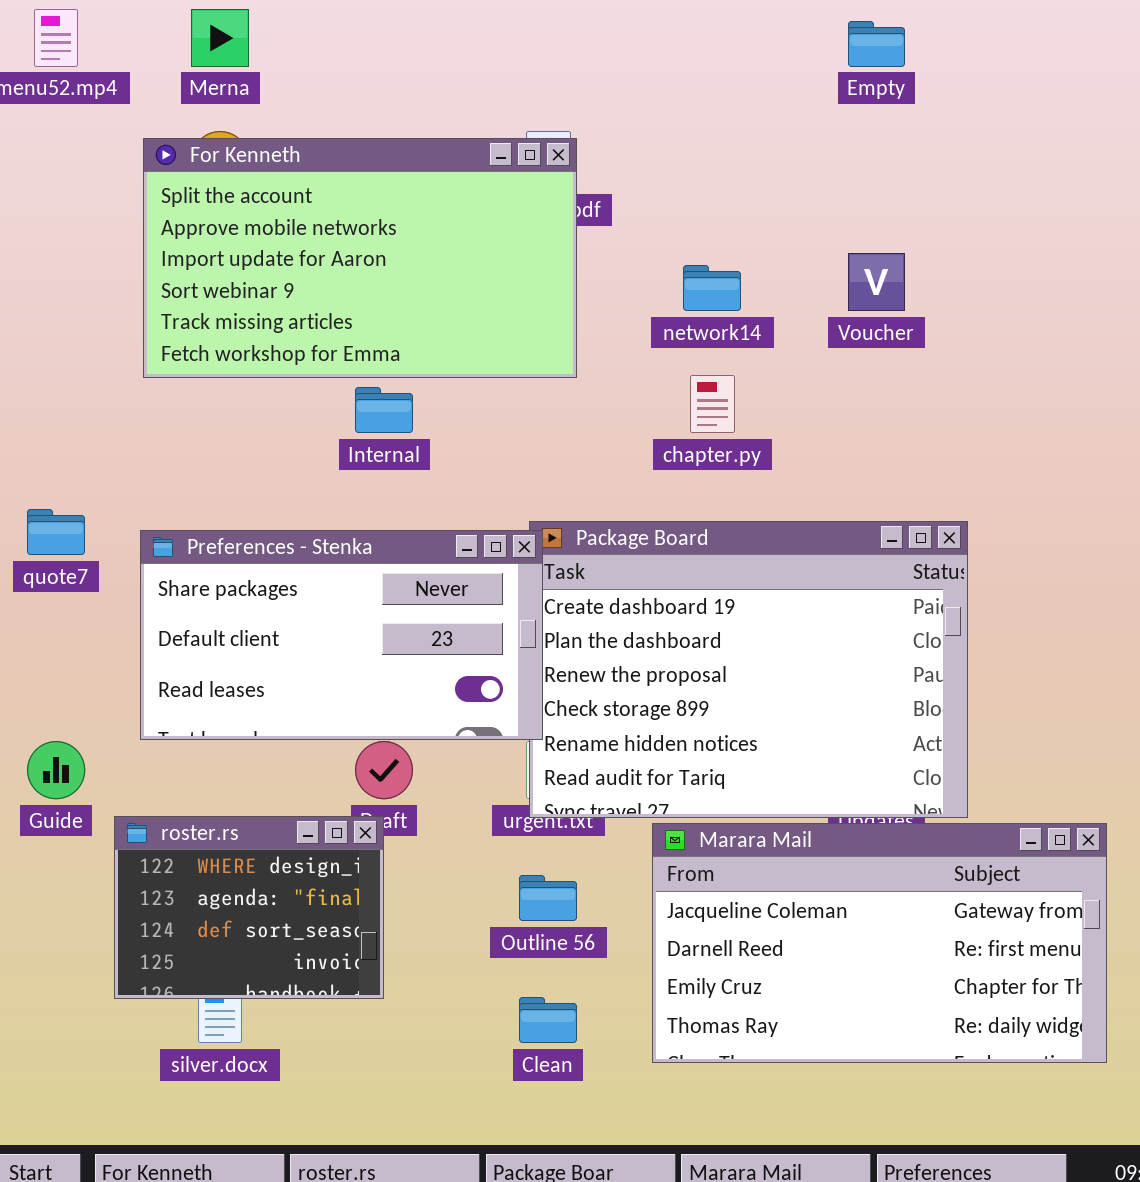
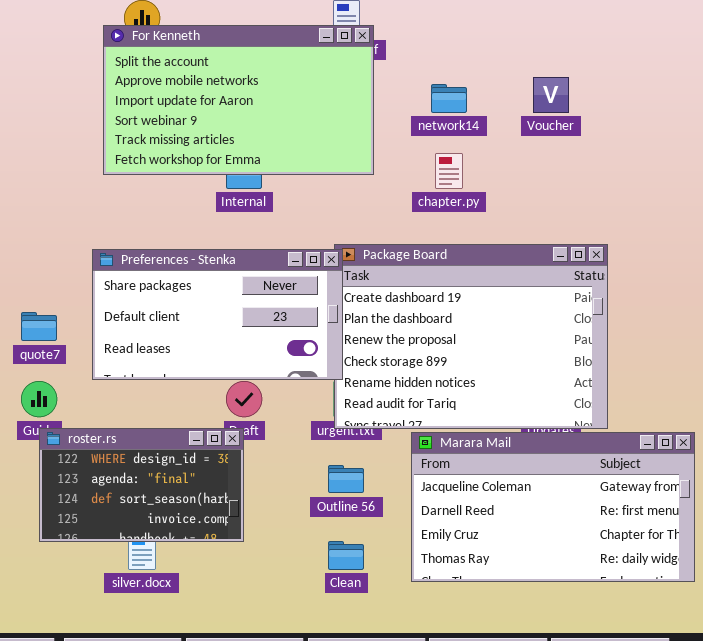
For Kenneth: [143,138,577,378] -> [103,25,374,175], moved
quote7: [27,509,85,555] -> [21,312,57,341], moved
roster.rs: [114,816,384,999] -> [39,428,244,542], resized

